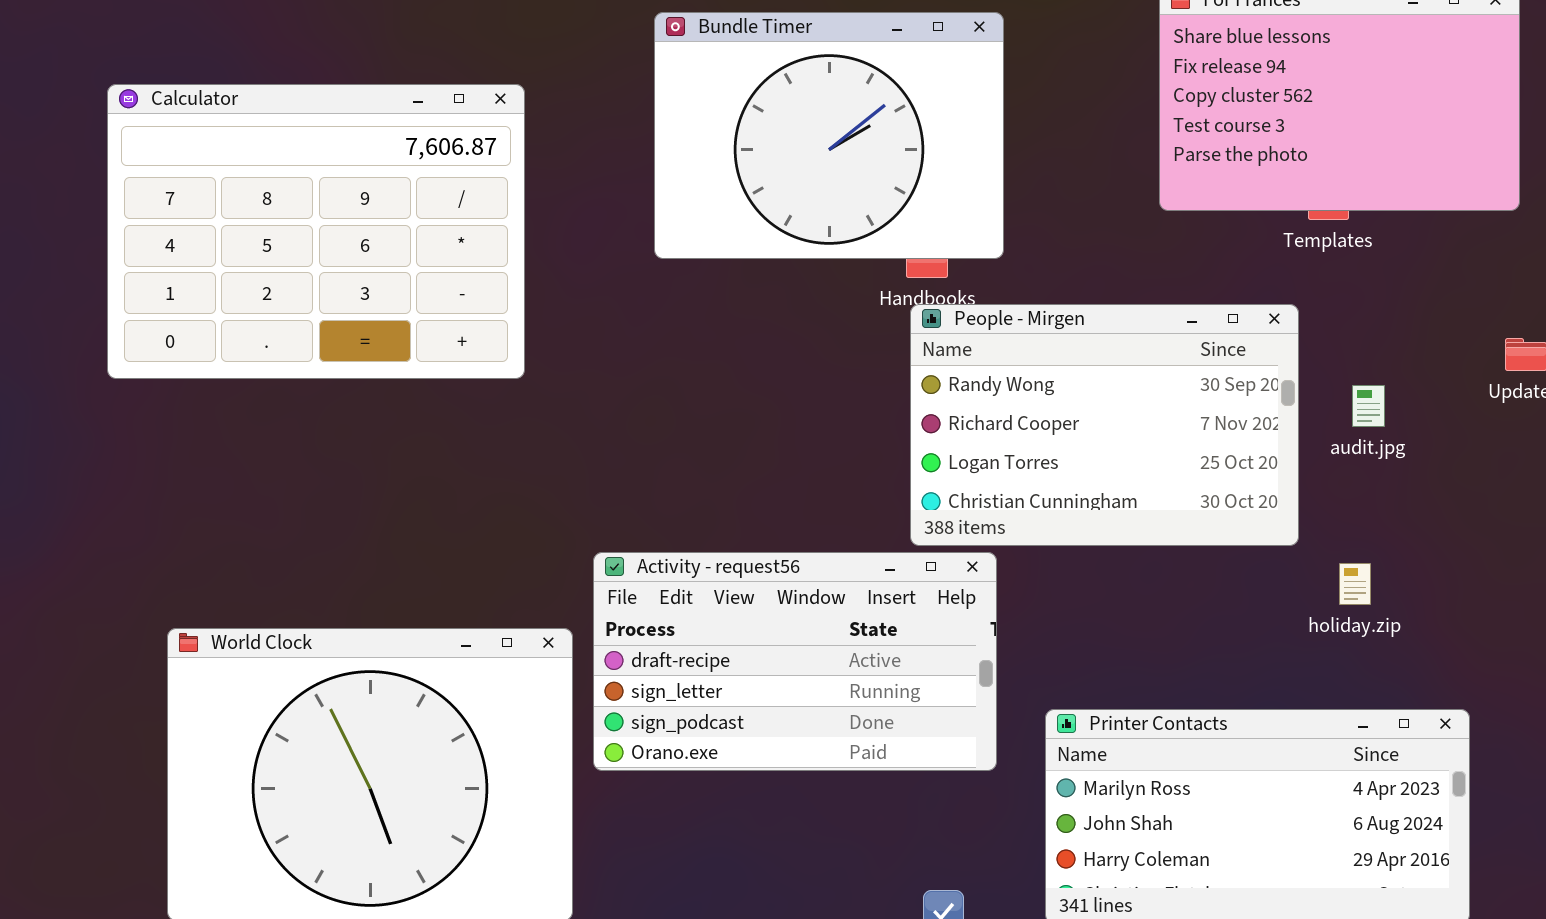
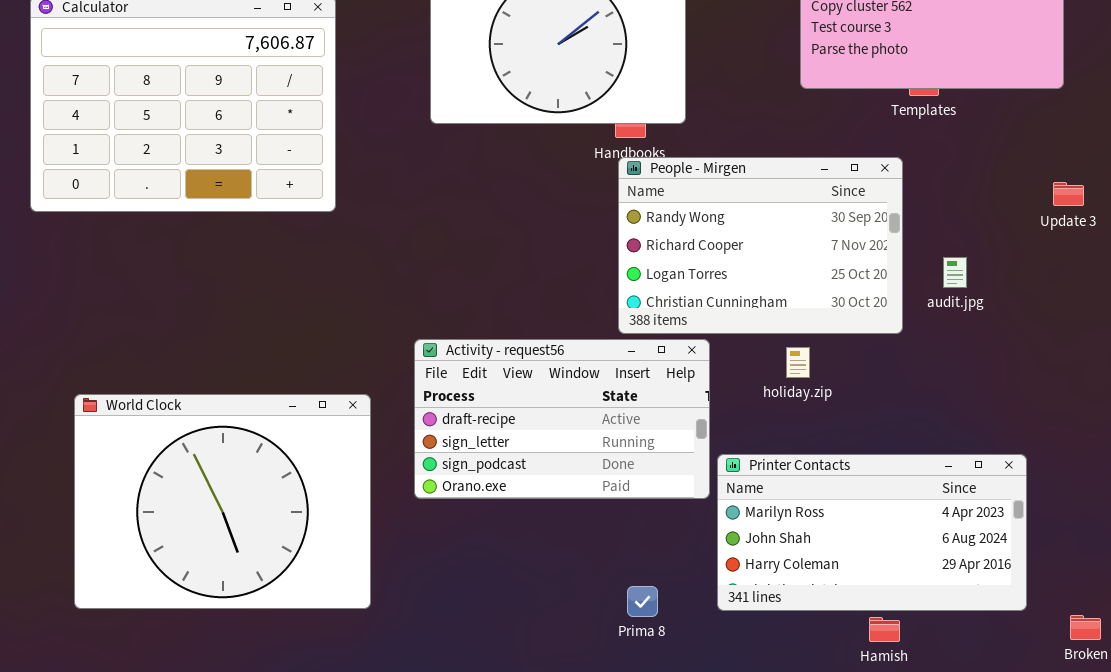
audit.jpg: [1352,385,1385,427] -> [943,257,967,288], moved
Activity - request56: [593,552,997,771] -> [414,339,710,499], moved
holiday.zip: [1339,563,1371,605] -> [786,347,810,378], moved

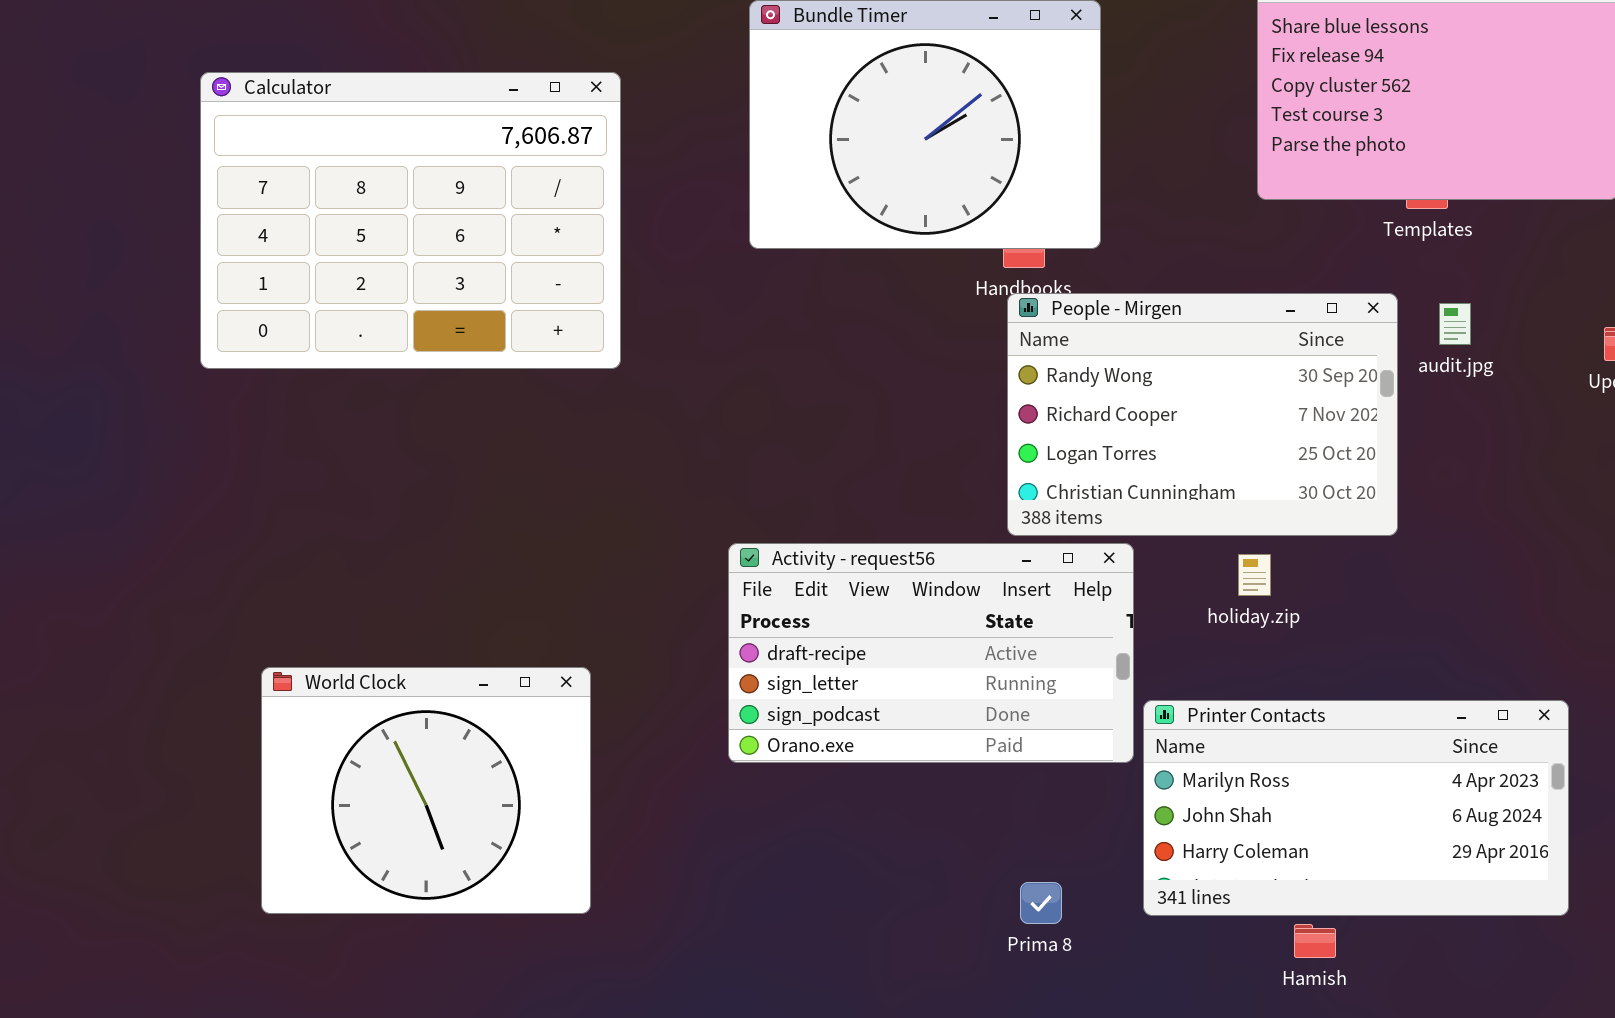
audit.jpg: [943,257,967,288] -> [1439,303,1471,345], moved
World Clock: [74,394,371,609] -> [261,667,591,914], resized
Hamish: [869,617,900,642] -> [1294,924,1336,958], moved

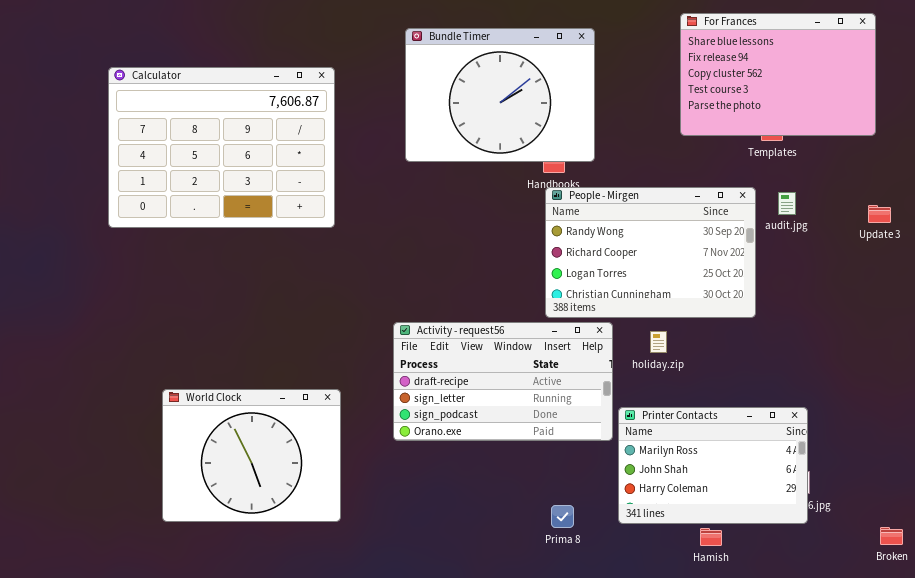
holiday.zip: [1238,554,1271,596] -> [650,331,667,353], moved
World Clock: [261,667,591,914] -> [162,389,341,522], moved
Printer Contacts: [1143,700,1569,916] -> [618,407,808,524], resized

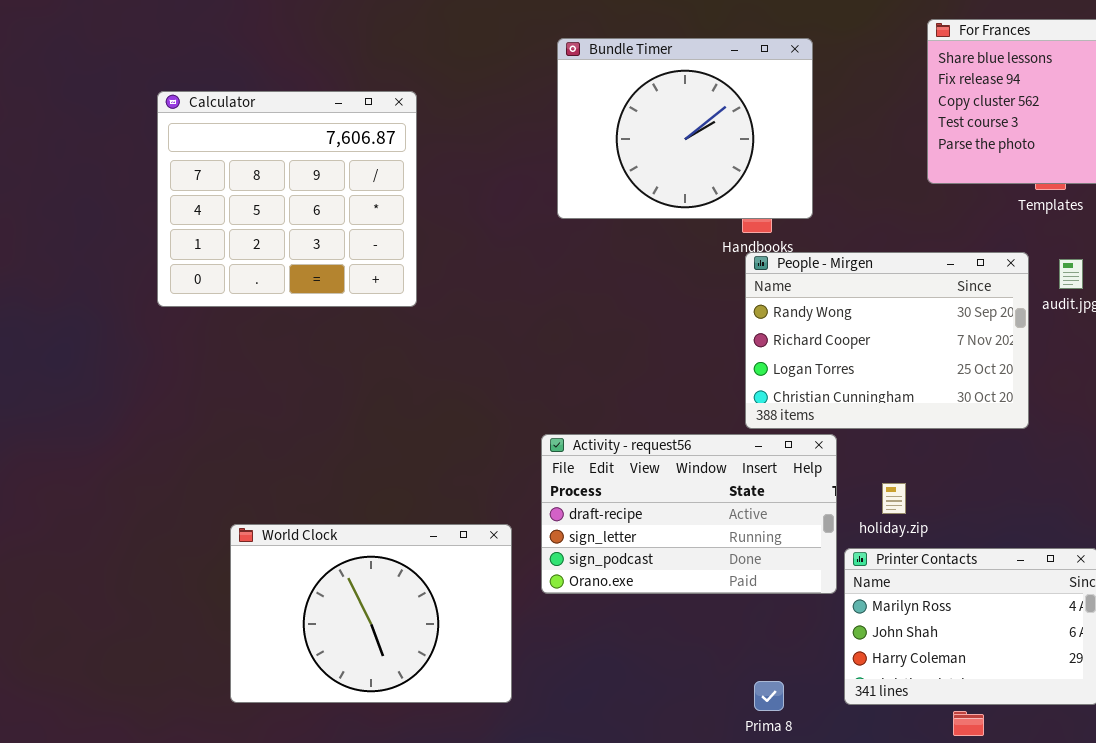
Calculator: [108,67,335,228] -> [157,91,417,307], resized
holiday.zip: [650,331,667,353] -> [882,483,906,514], moved
World Clock: [162,389,341,522] -> [230,524,512,703], resized

